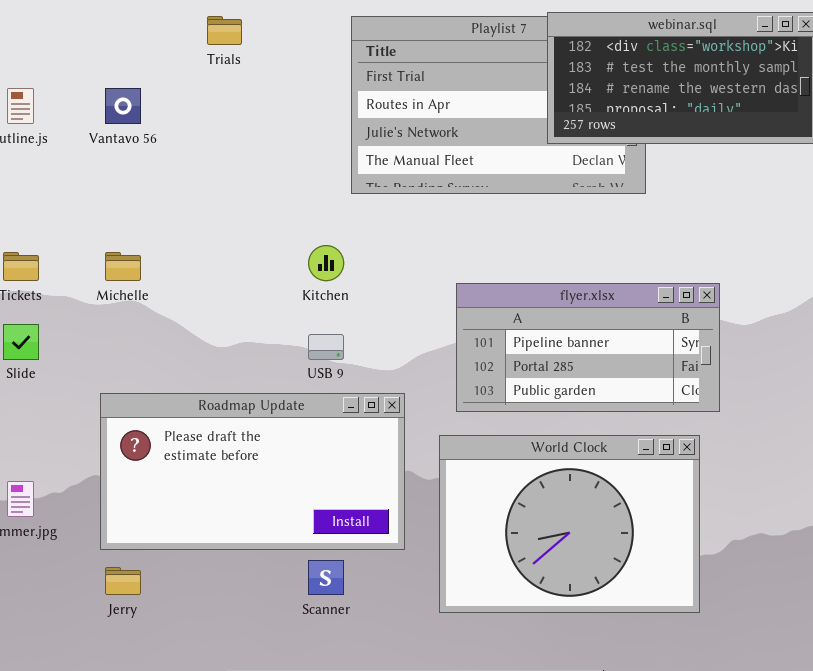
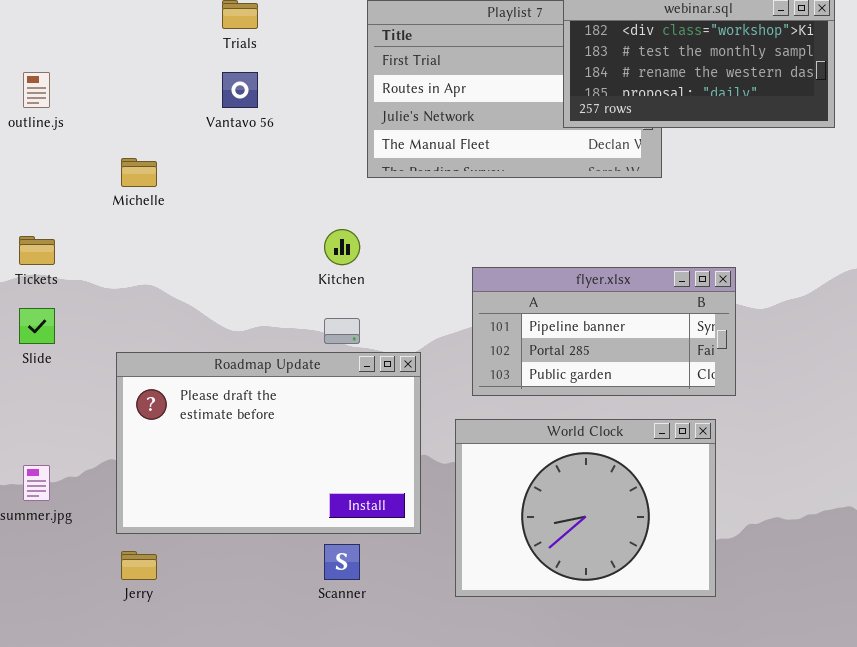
Vantavo 56: [105,88,141,124] -> [222,72,258,108], moved
Michelle: [105,252,141,281] -> [121,158,157,187], moved
Roadmap Update: [100,393,405,550] -> [116,352,421,534], resized

